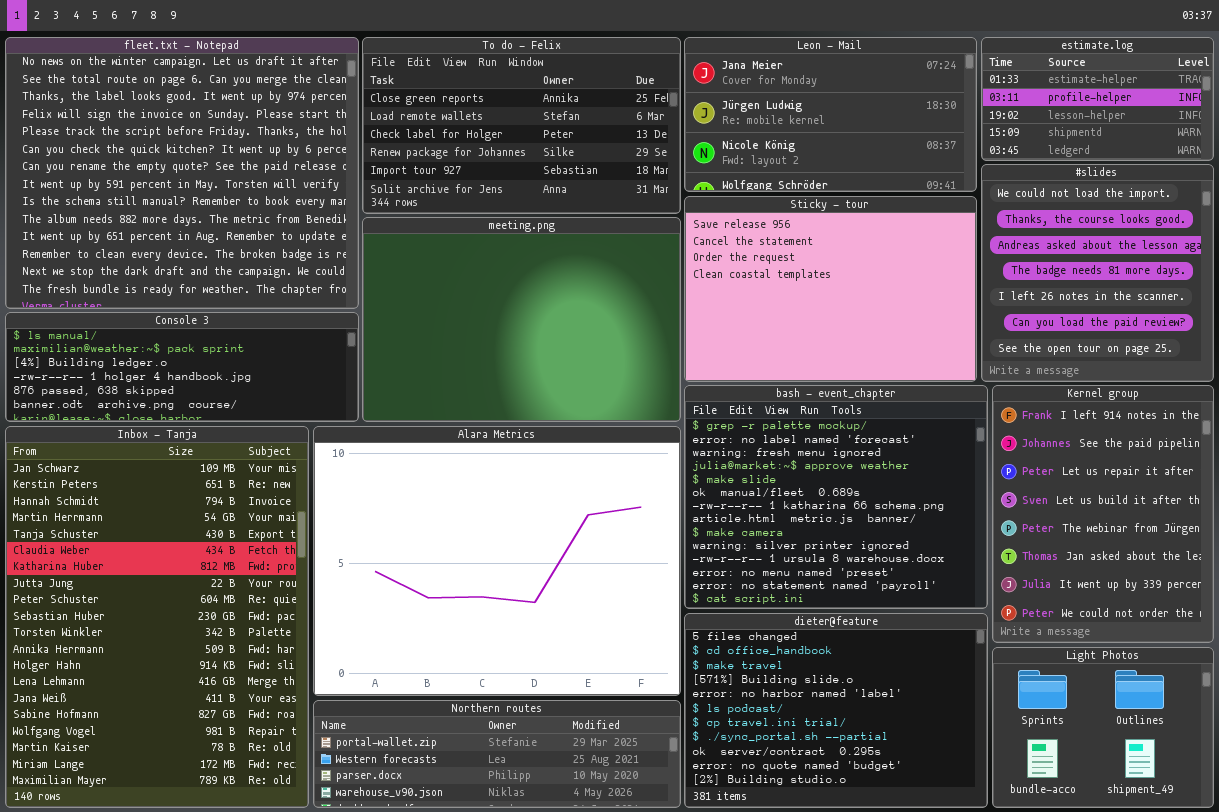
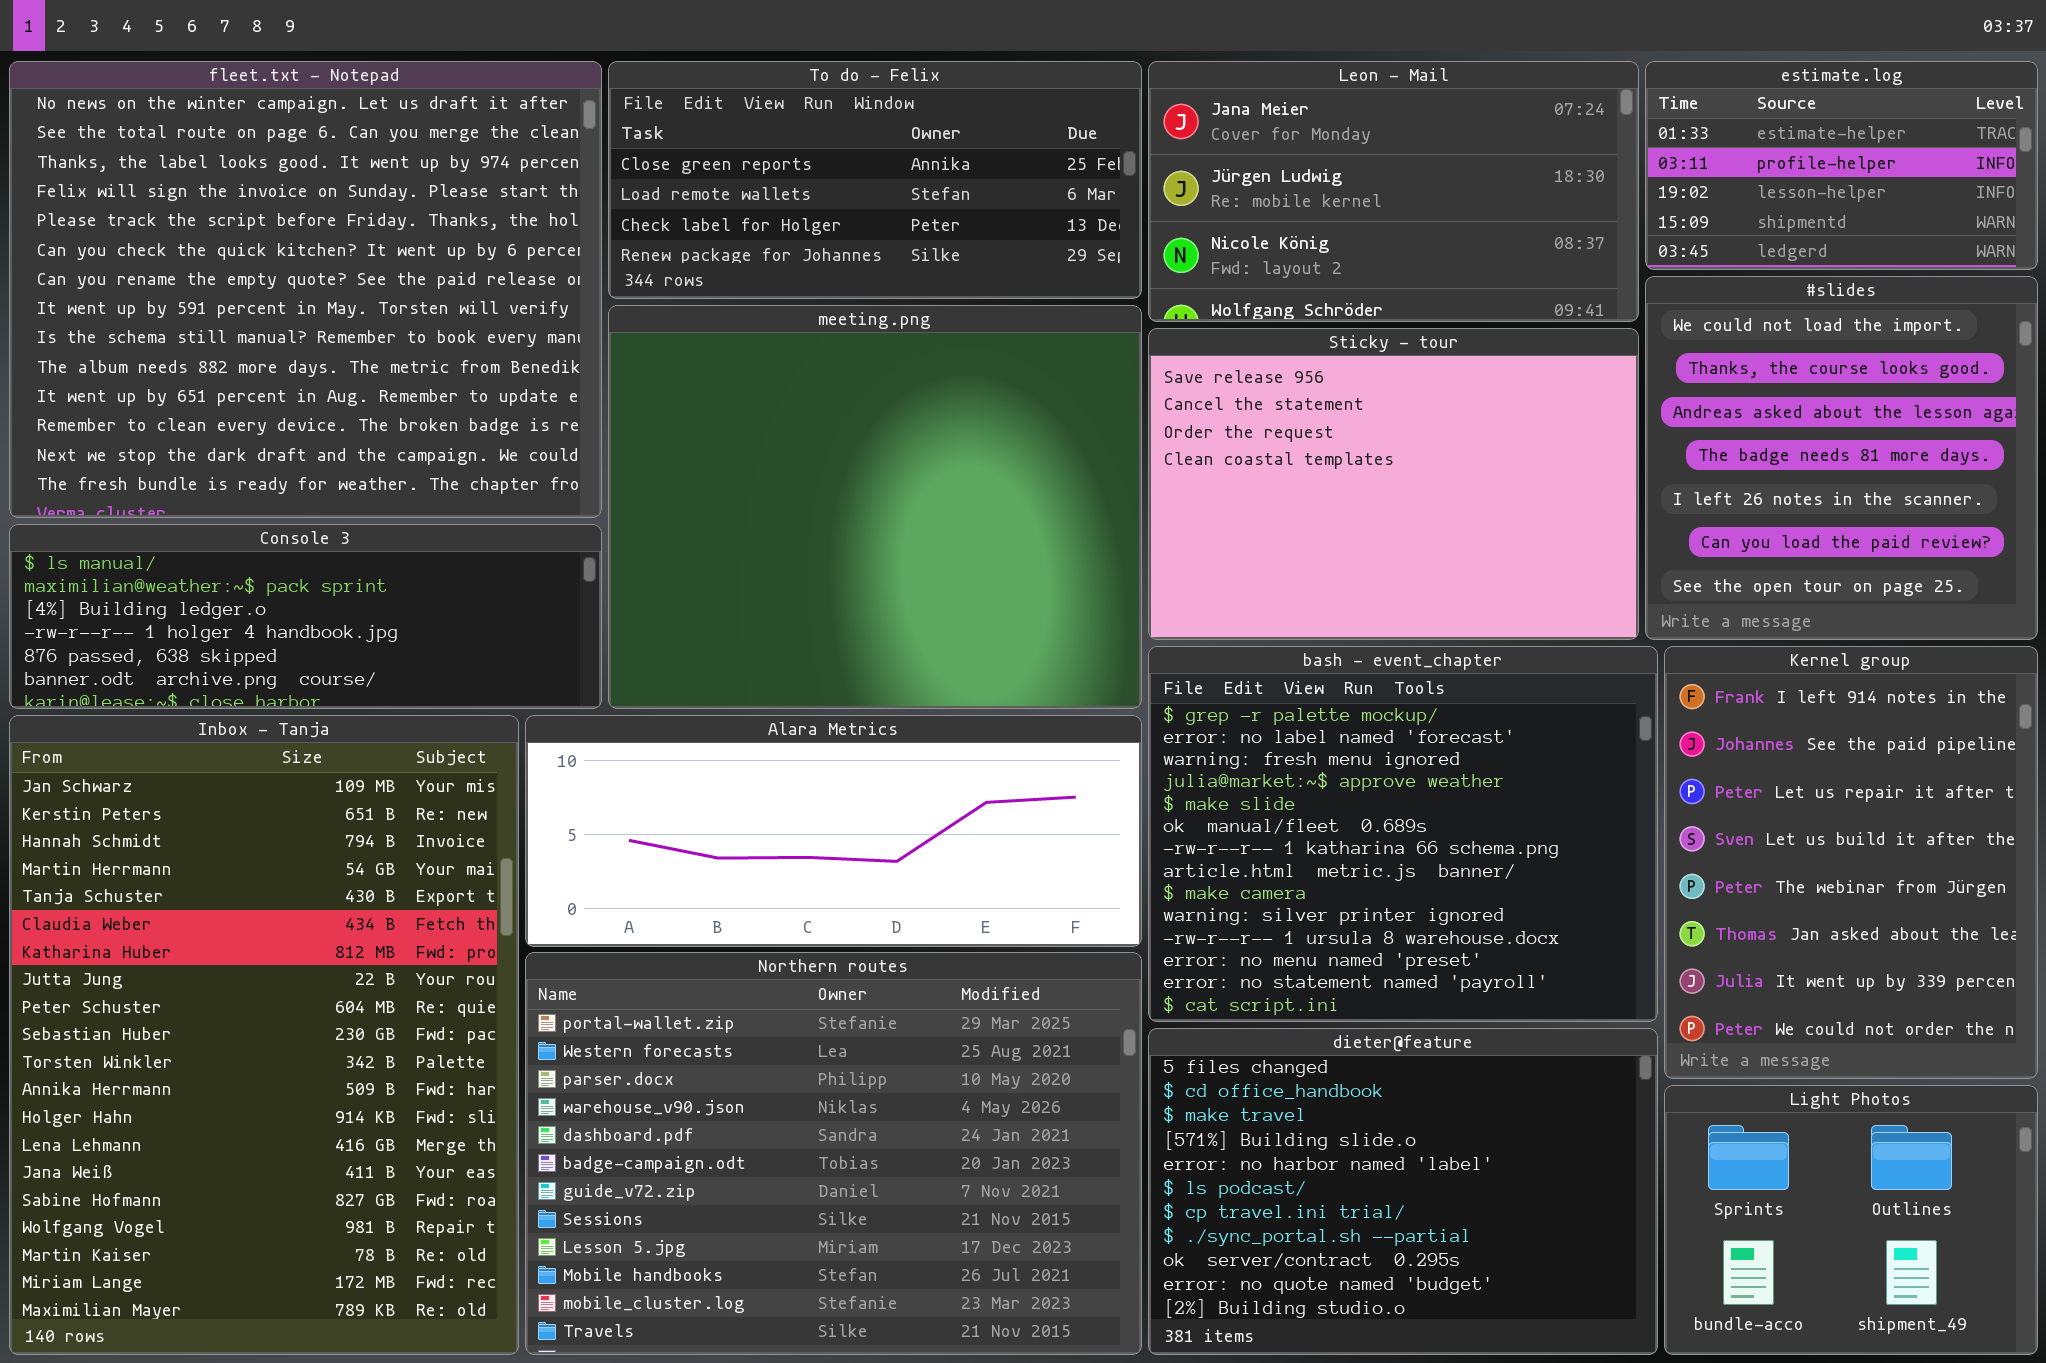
To do - Felix: [362,37,681,214] -> [608,61,1142,299], resized
meeting.png: [362,217,681,422] -> [608,305,1142,709], resized
Alara Metrics: [313,426,681,696] -> [525,715,1142,947], resized
Northern routes: [313,700,681,808] -> [525,952,1142,1355], resized

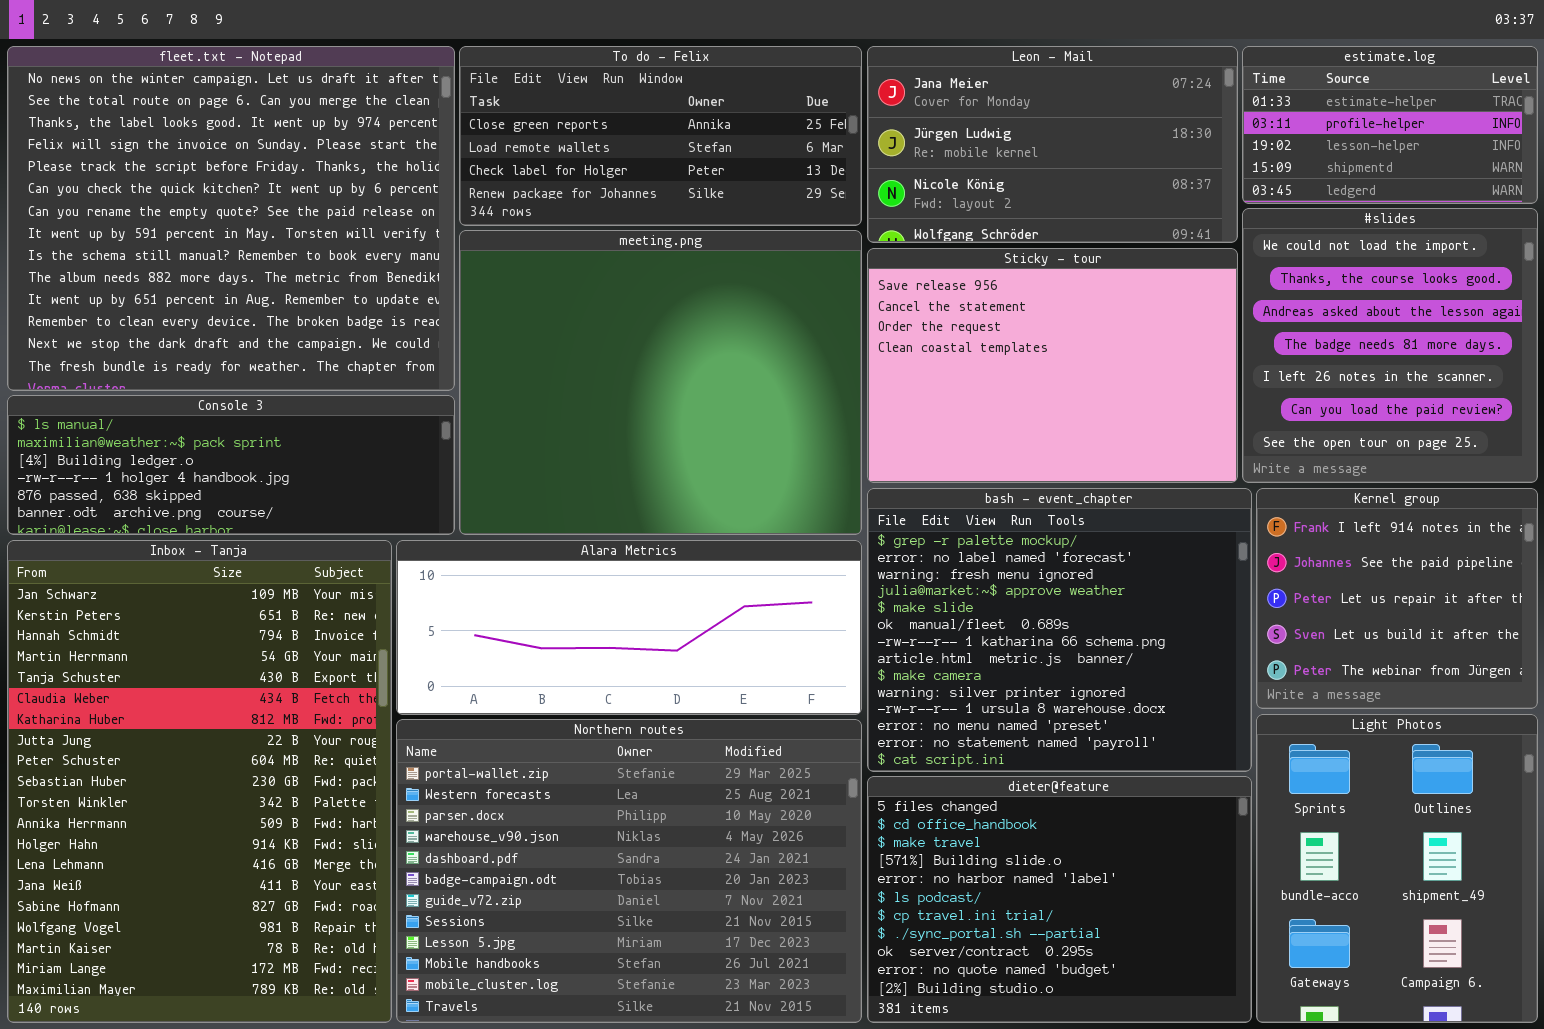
Kernel group: [1664,646,2038,1079] -> [1256,488,1538,709], resized
Light Photos: [1664,1085,2038,1355] -> [1256,714,1538,1023], resized

